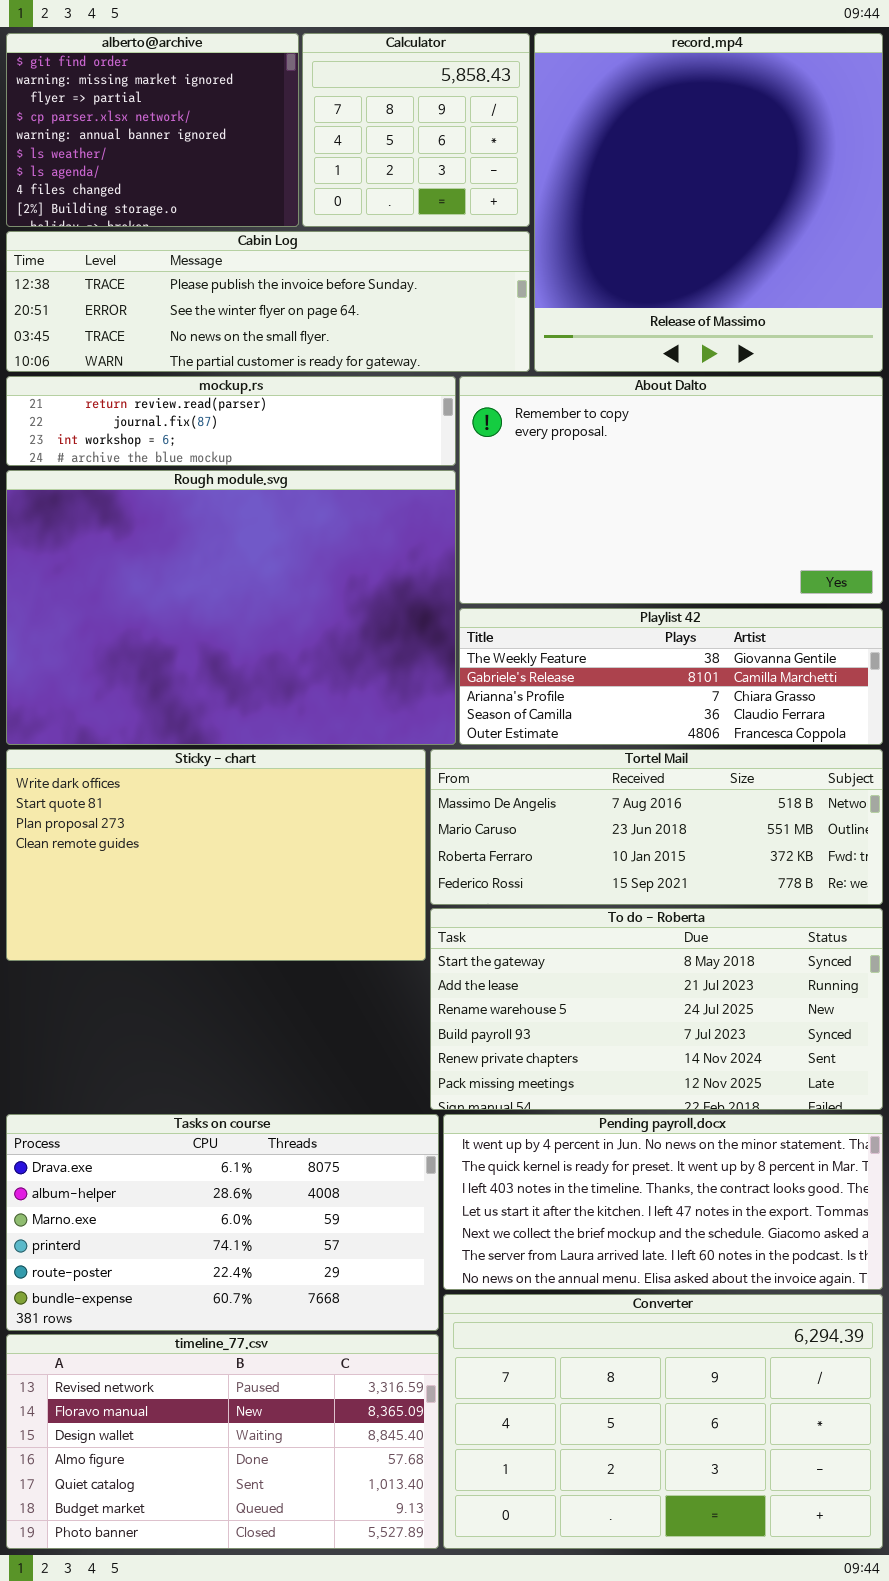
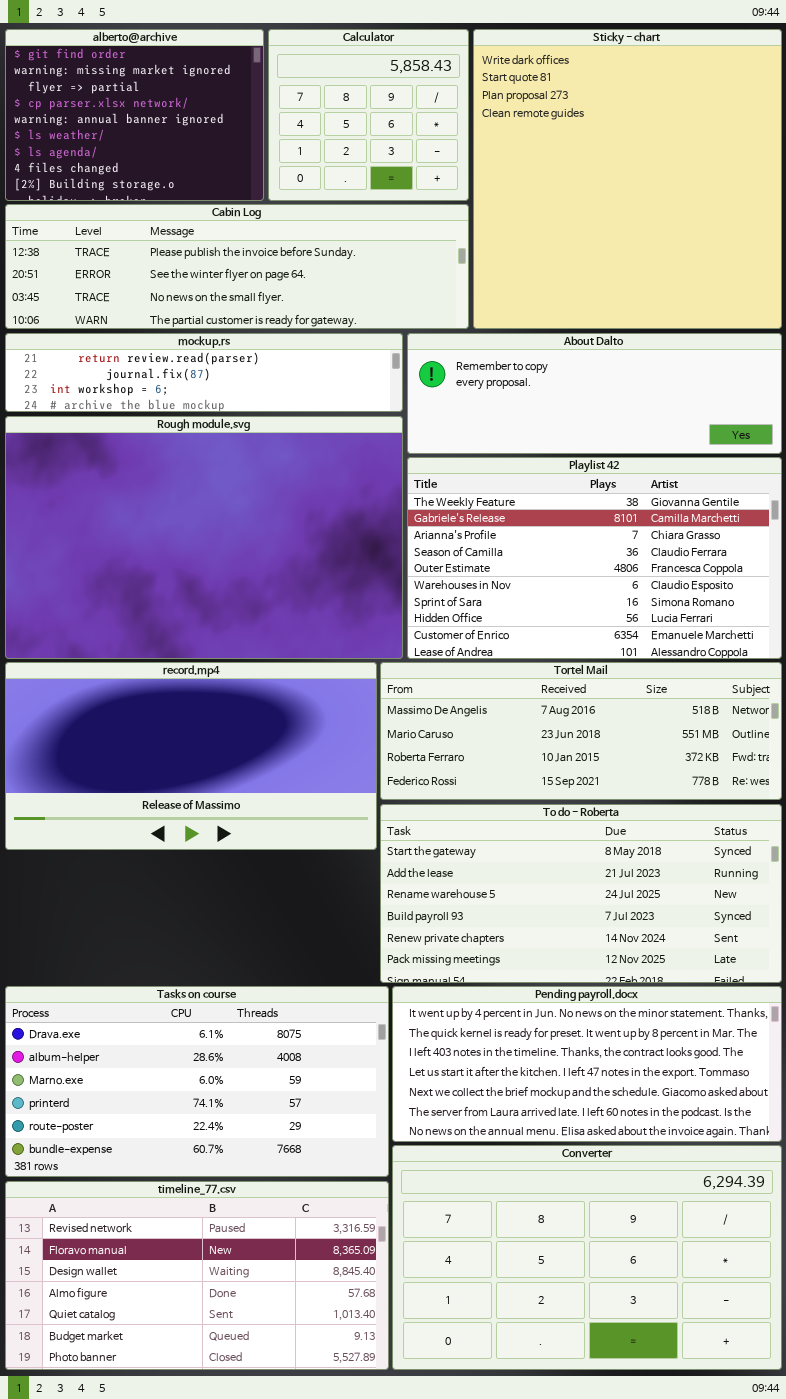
record.mp4: [534,33,883,372] -> [5,662,377,850], moved, resized
About Dalto: [459,376,883,604] -> [407,333,782,454], resized
Playlist 42: [459,608,883,745] -> [407,457,782,659], resized
Sticky - chart: [6,749,426,961] -> [473,29,782,329], moved, resized

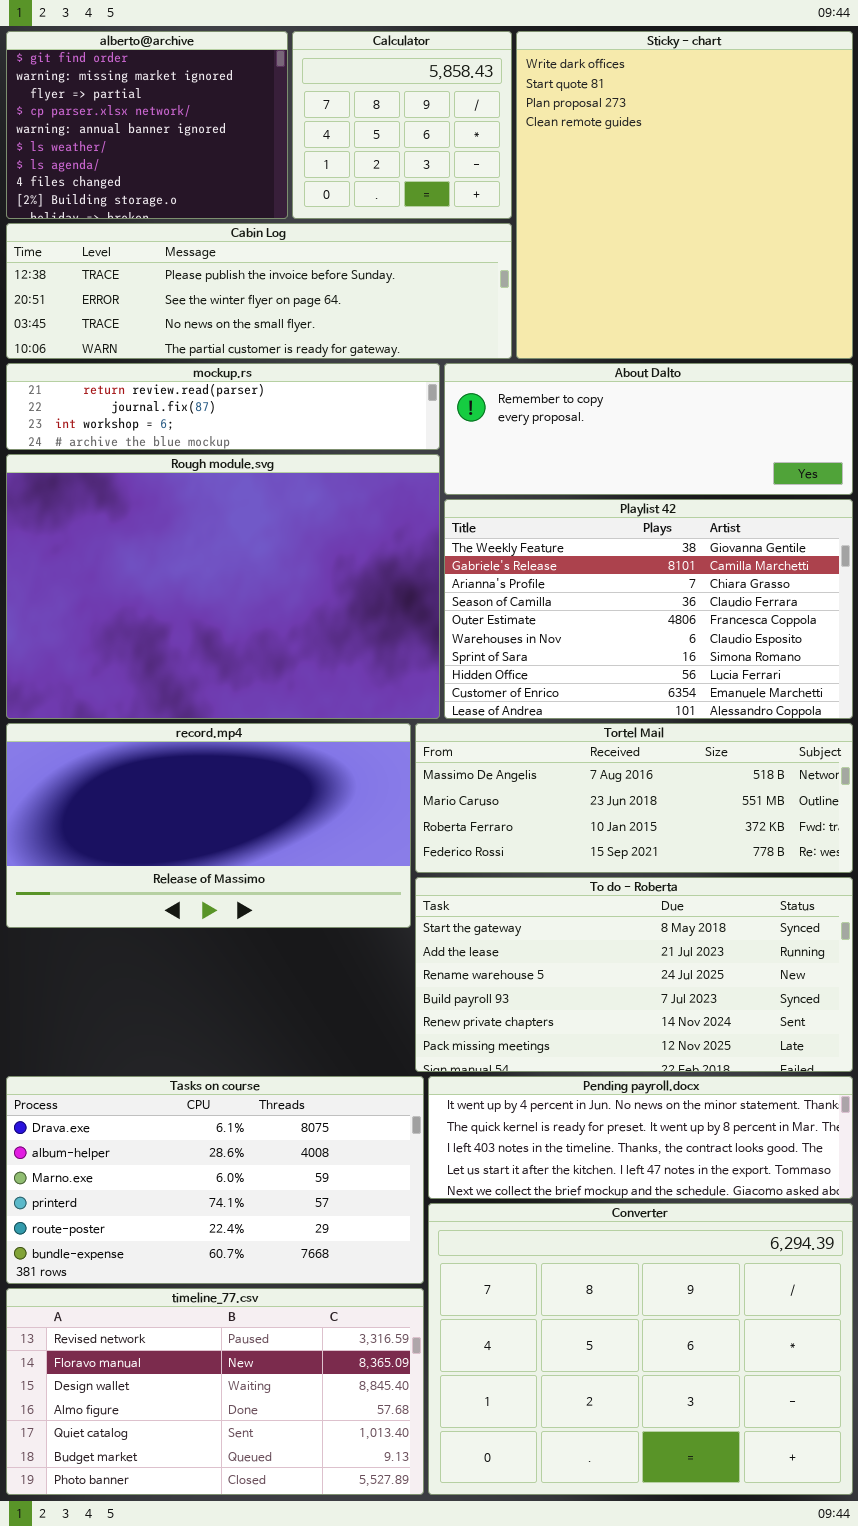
Pending payroll.docx: [392,986,782,1142] -> [428,1076,853,1199], resized
Converter: [392,1145,782,1370] -> [428,1203,853,1495], resized

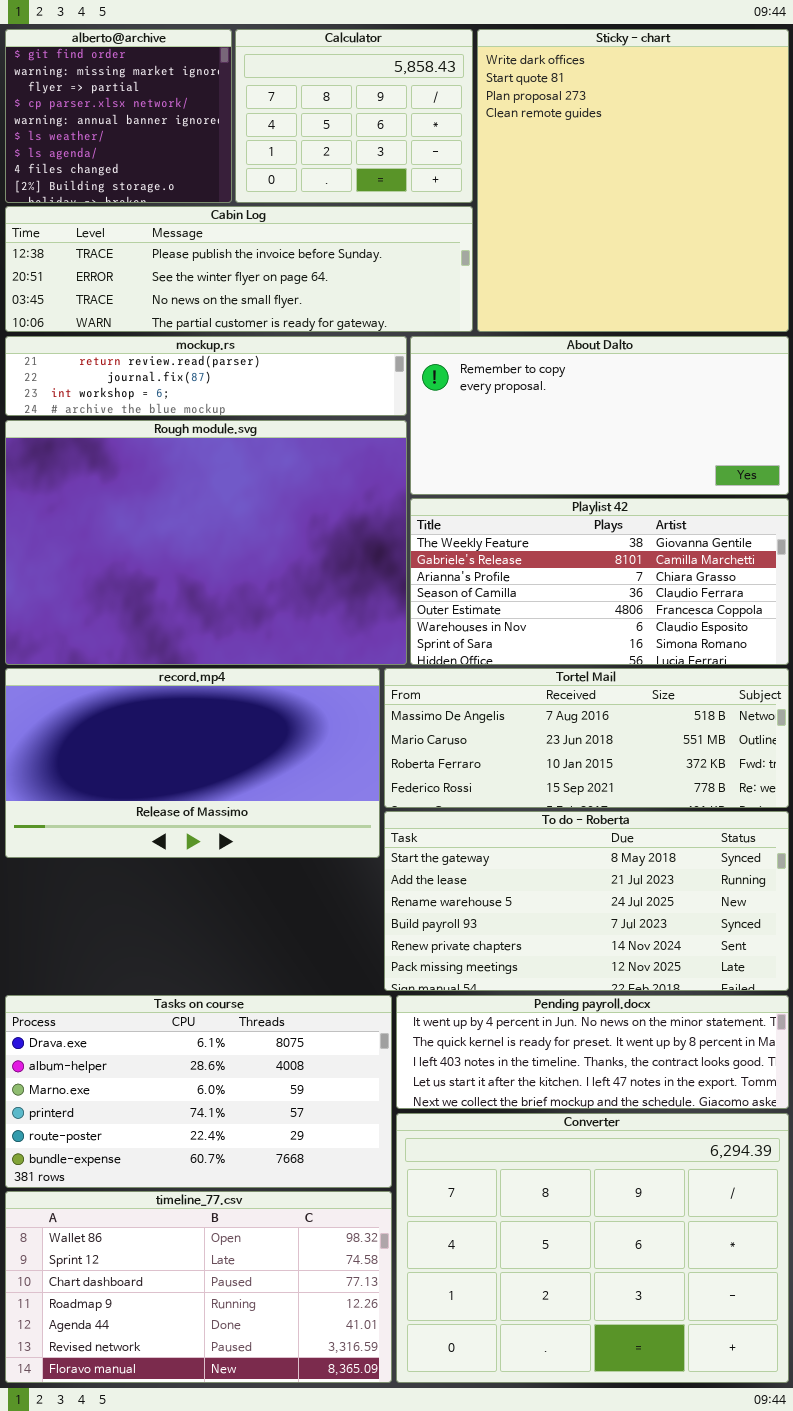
alberto@archive: [6,31,288,219] -> [5,29,232,203], resized
Calculator: [292,31,512,219] -> [235,29,473,203], resized
About Dalto: [444,363,853,495] -> [410,336,789,495], resized
Playlist 42: [444,499,853,719] -> [410,498,789,665], resized
timeline_77.csv: [6,1288,424,1495] -> [5,1191,392,1383], scrolled up 5 rows

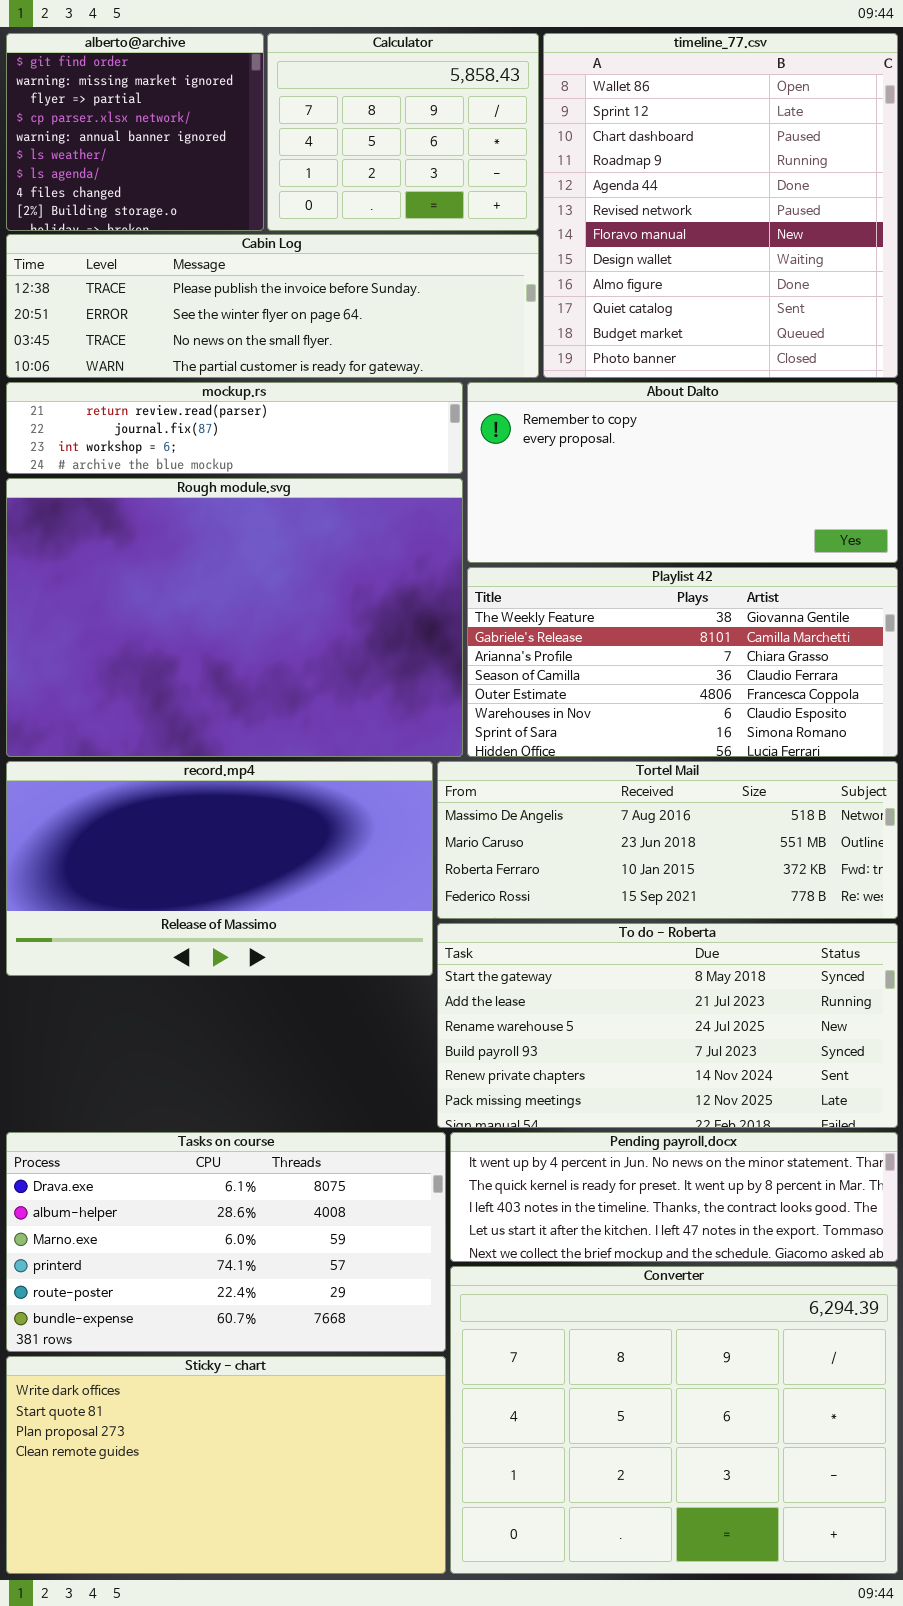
Sticky - chart: [477,29,789,332] -> [6,1356,446,1574], moved, resized
timeline_77.csv: [5,1191,392,1383] -> [543,33,898,378], moved, resized

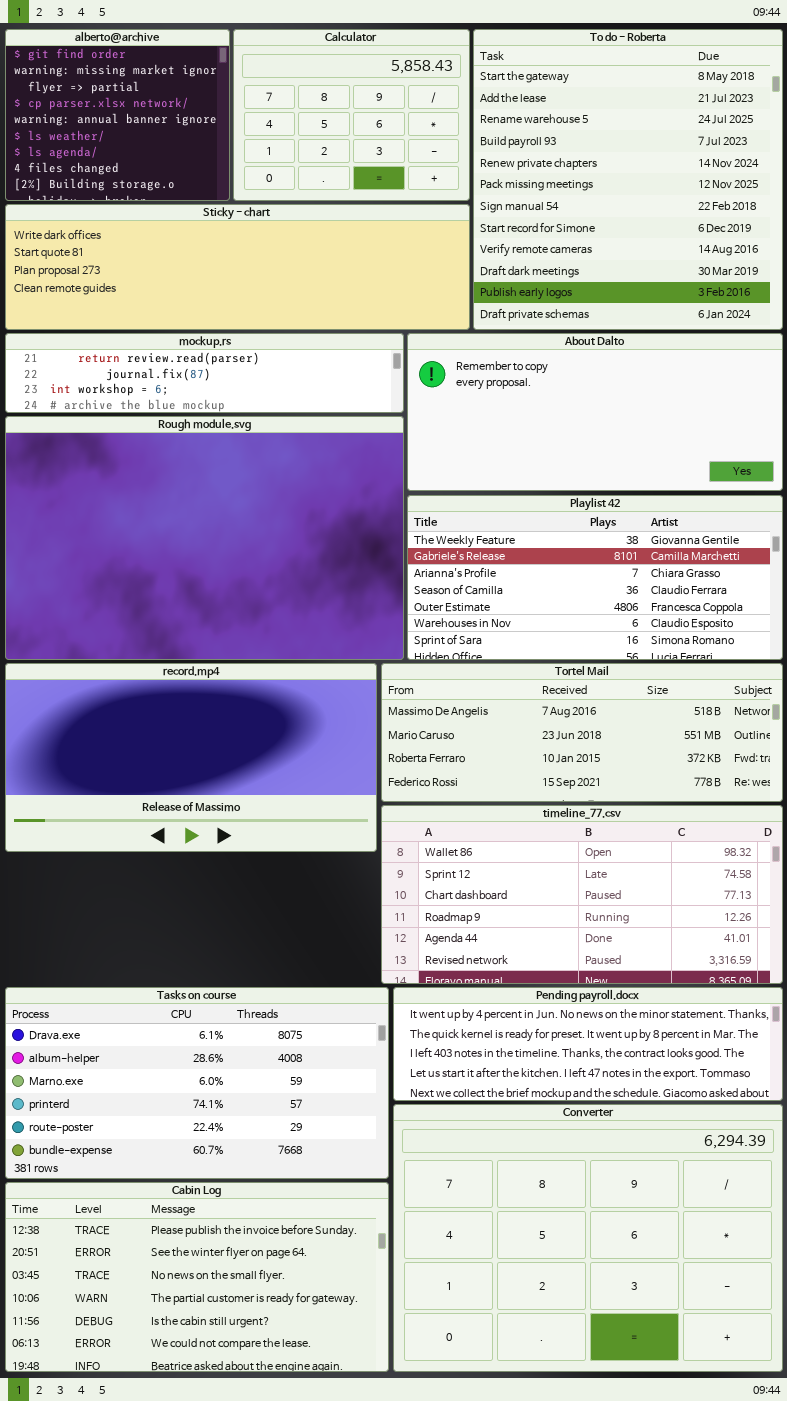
timeline_77.csv: [543,33,898,378] -> [381,805,783,984], moved, resized
Cabin Log: [6,234,539,378] -> [5,1182,389,1372], moved, resized
To do - Roberta: [437,923,898,1128] -> [473,29,783,330], moved, resized
Sticky - chart: [6,1356,446,1574] -> [5,204,470,330], moved, resized

